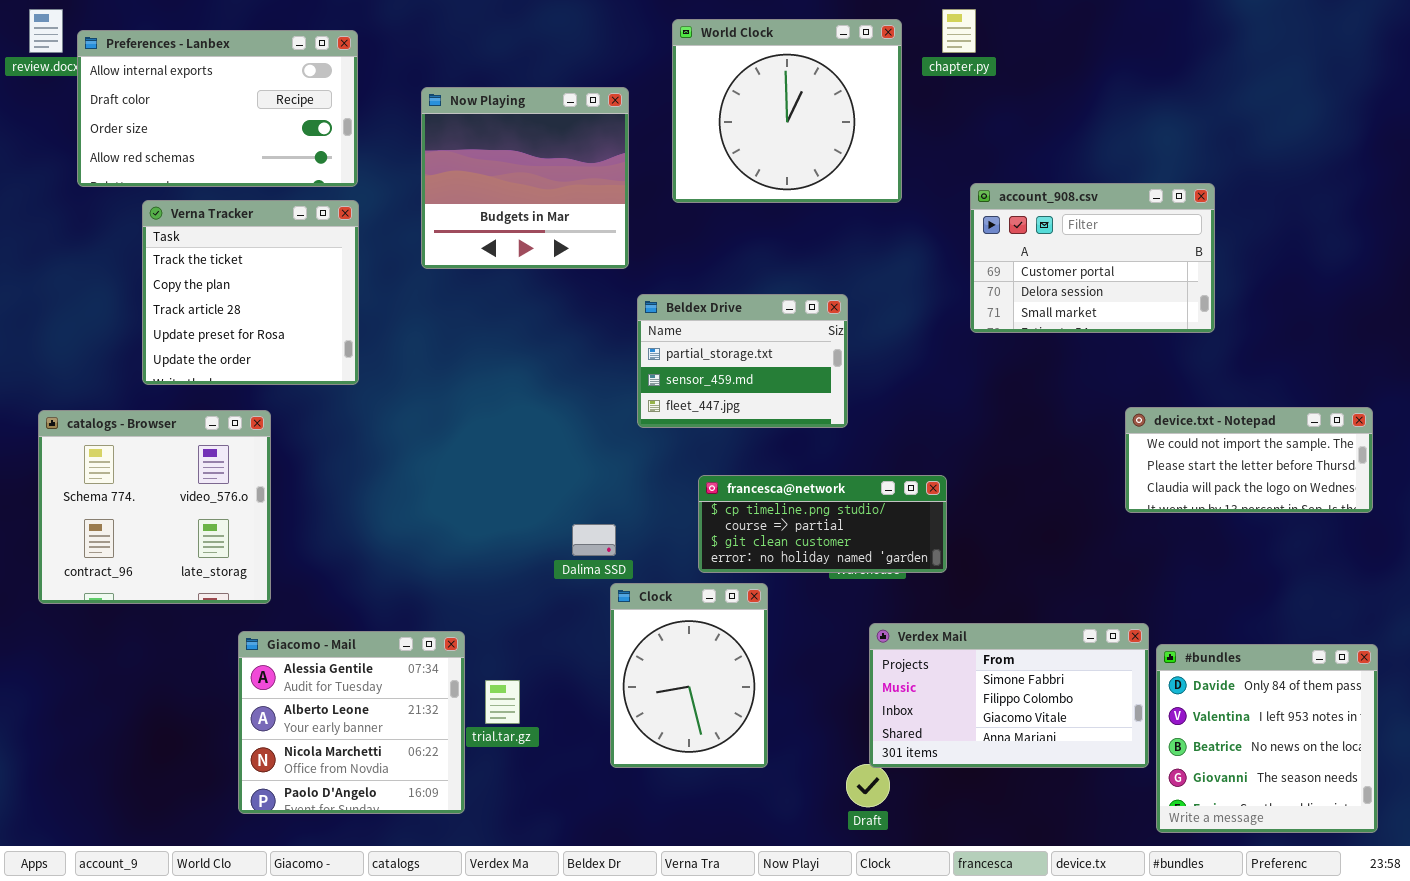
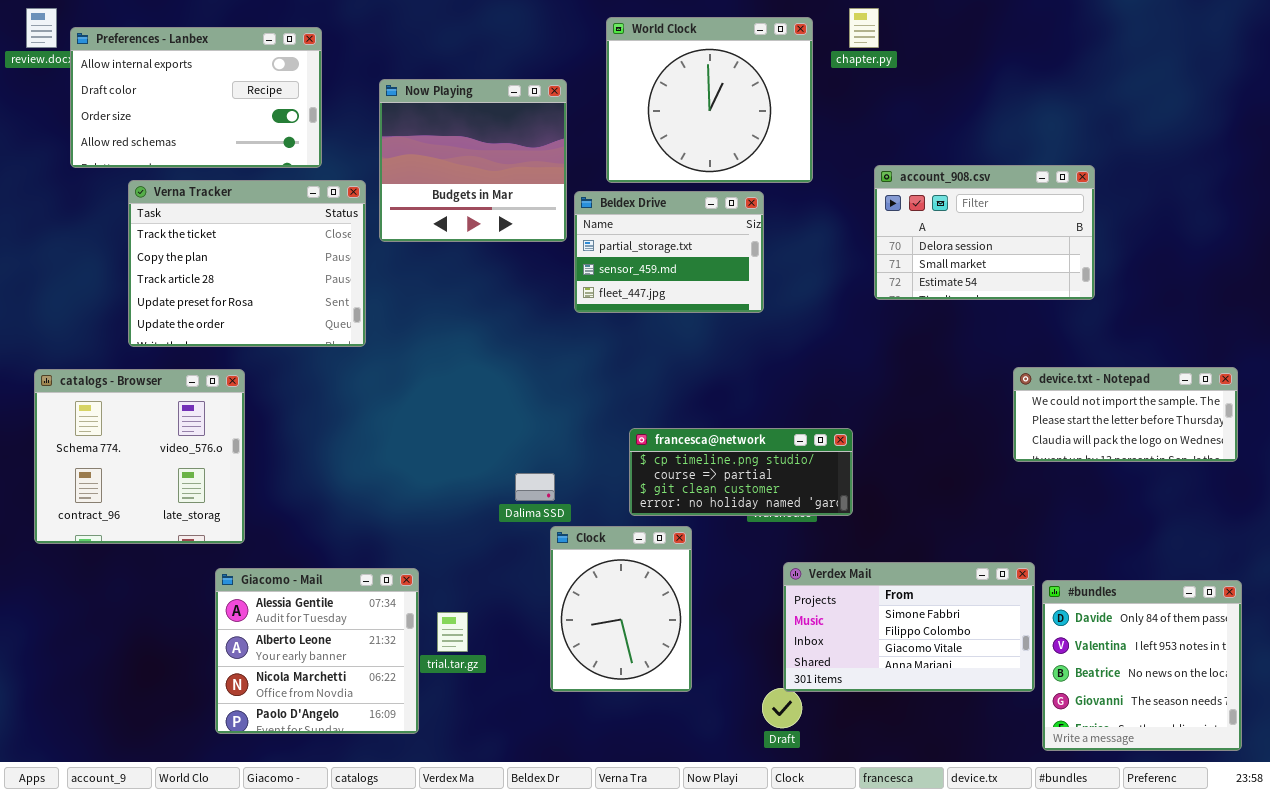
account_908.csv: [970,183,1215,333] -> [874,165,1095,300], scrolled down 1 row
Verna Tracker: [142,200,359,385] -> [128,180,366,347], resized
Beldex Drive: [637,294,848,428] -> [574,191,764,313], moved

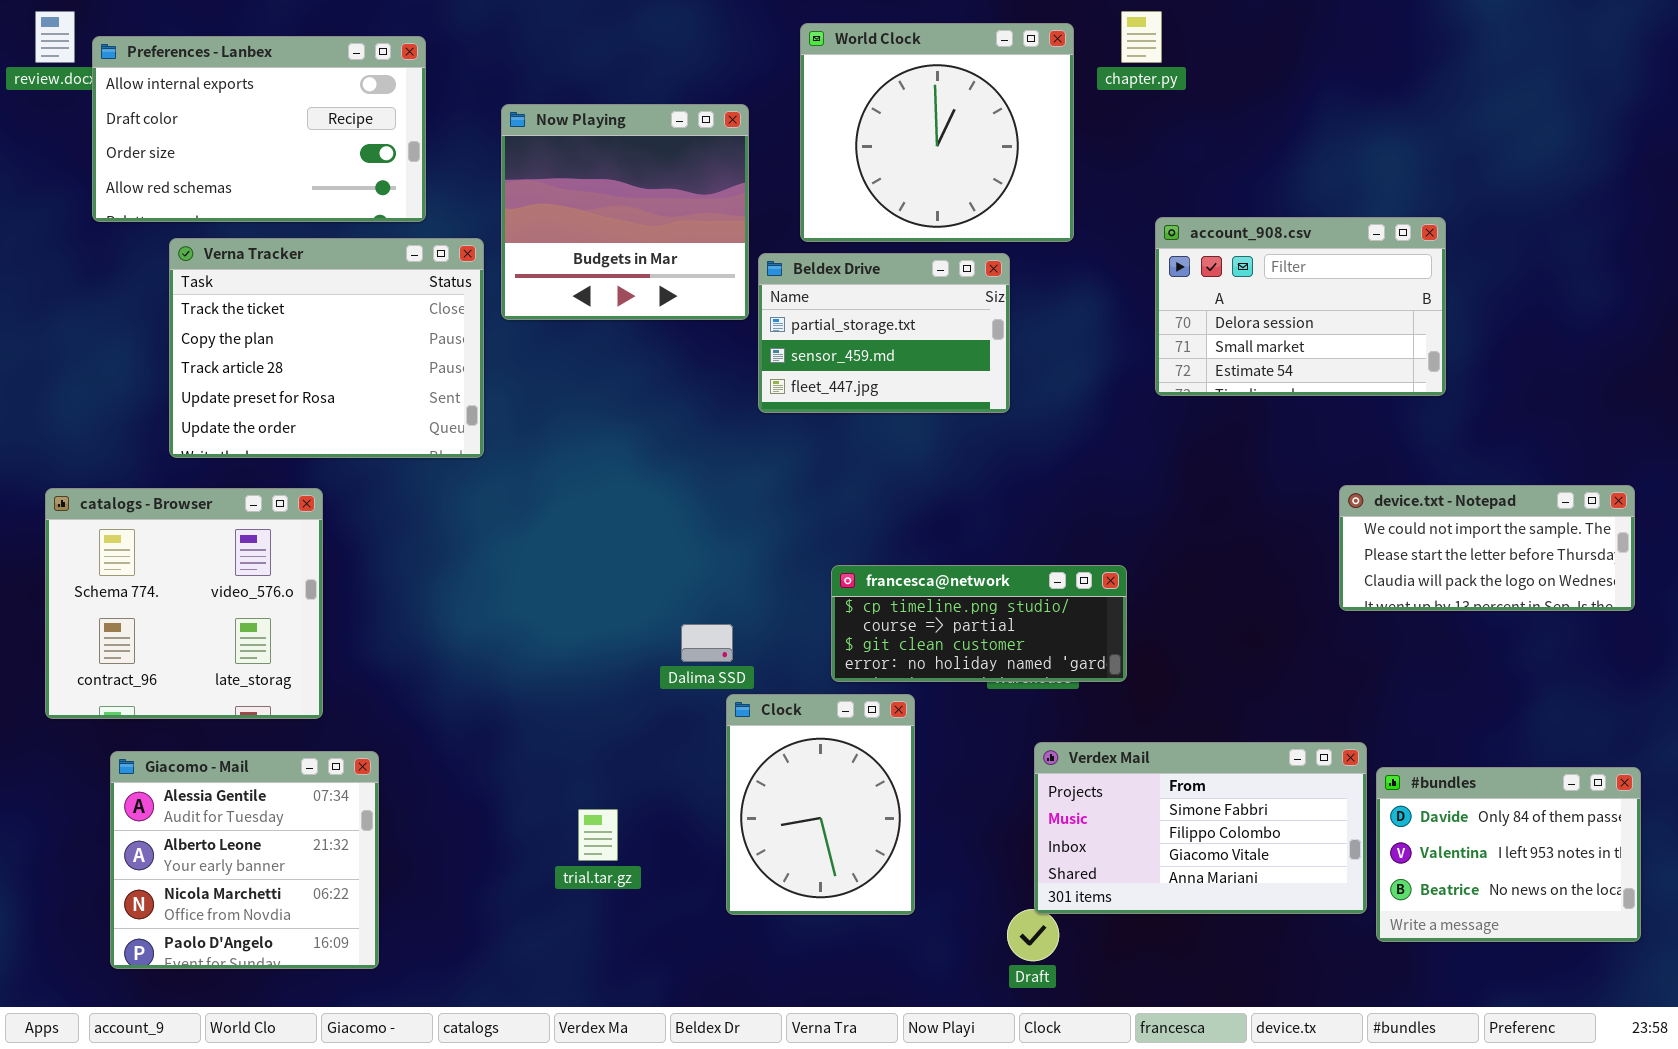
Giacomo - Mail: [215,568,419,734] -> [110,751,379,969], moved
#bundles: [1042,580,1242,751] -> [1376,767,1641,942], resized

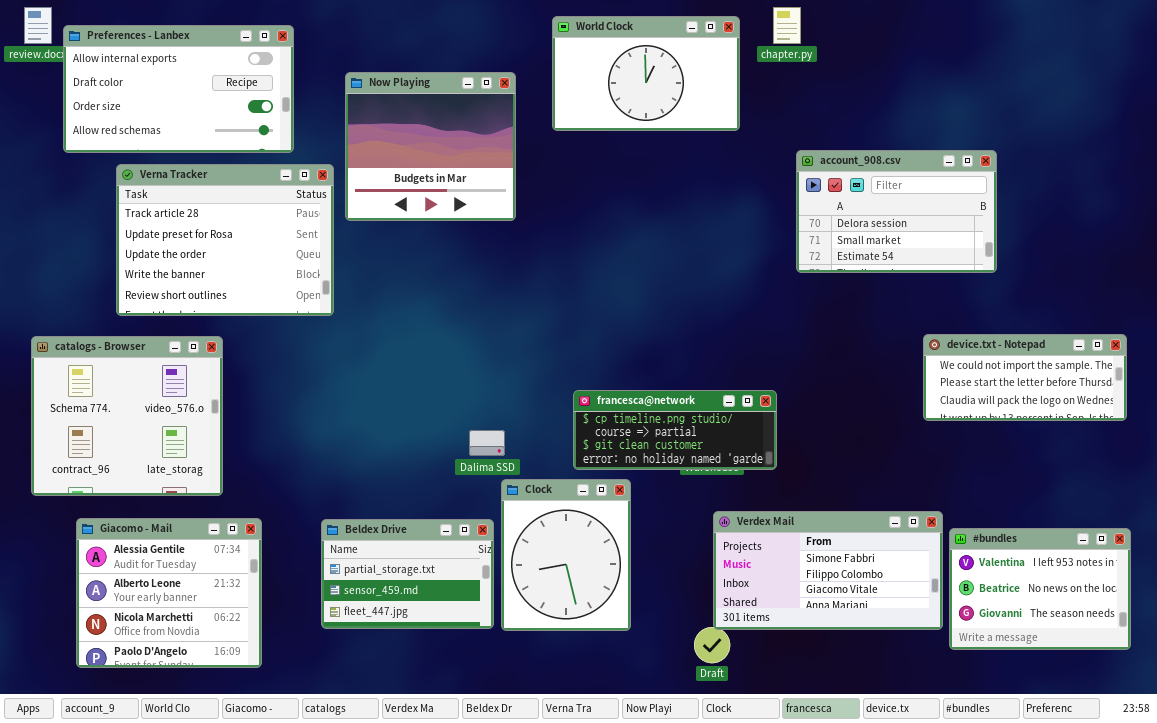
World Clock: [800,23,1074,242] -> [552,16,740,131], resized
Verna Tracker: [169,238,484,458] -> [116,164,334,316], scrolled down 2 rows
Beldex Drive: [758,253,1010,413] -> [321,519,494,629], moved
#bundles: [1376,767,1641,942] -> [949,528,1131,650], scrolled down 1 row

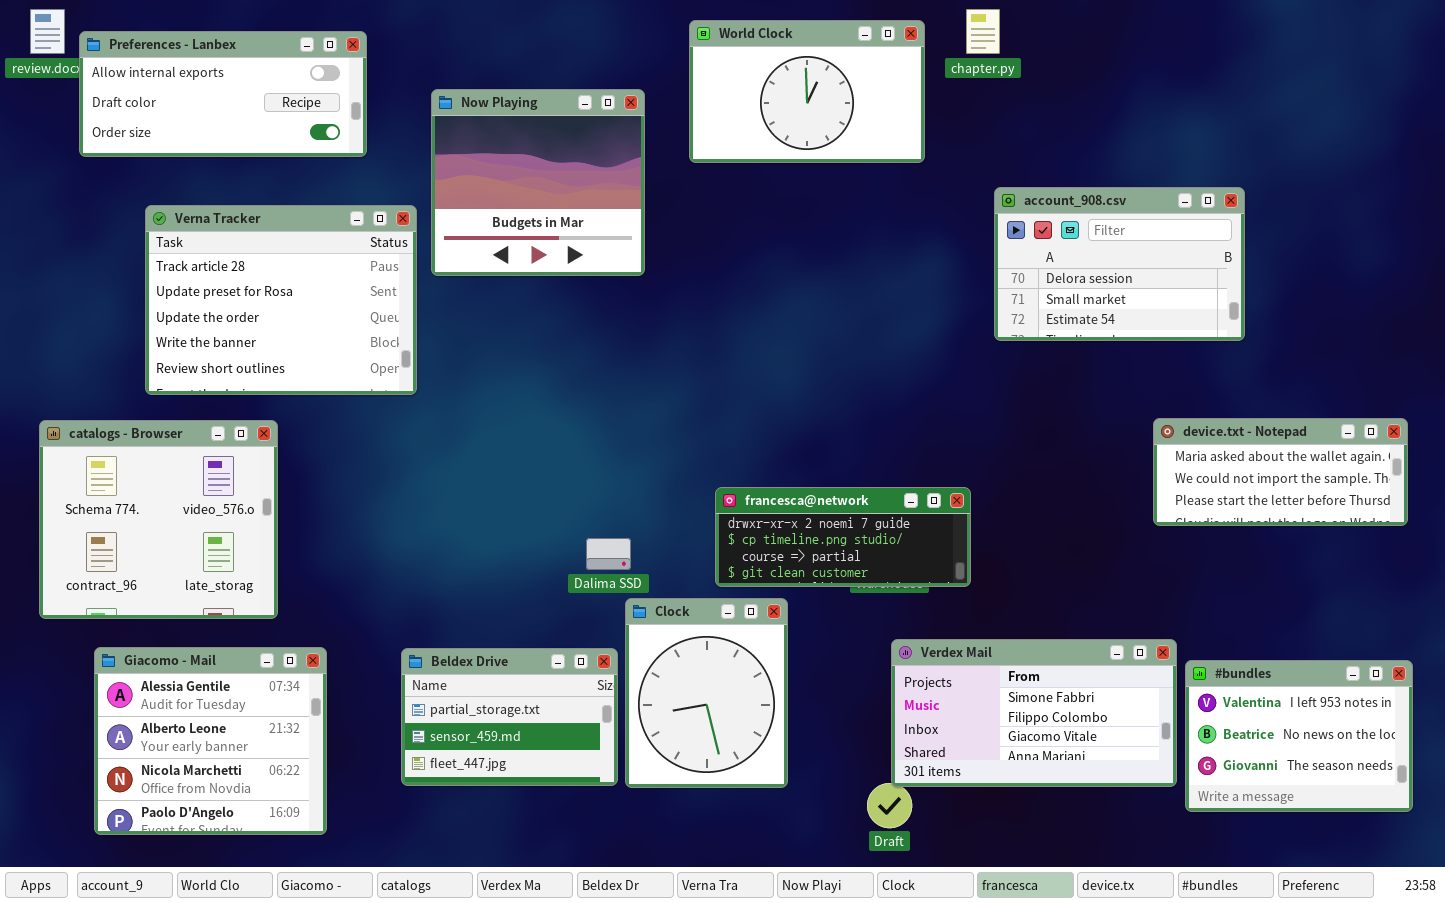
Preferences - Lanbex: [63,25,294,153] -> [79,31,367,157], resized
device.txt - Notepad: [923,334,1127,421] -> [1153,418,1408,526], scrolled up 1 row
francesca@network: [573,390,777,470] -> [715,487,971,587], scrolled up 1 row

